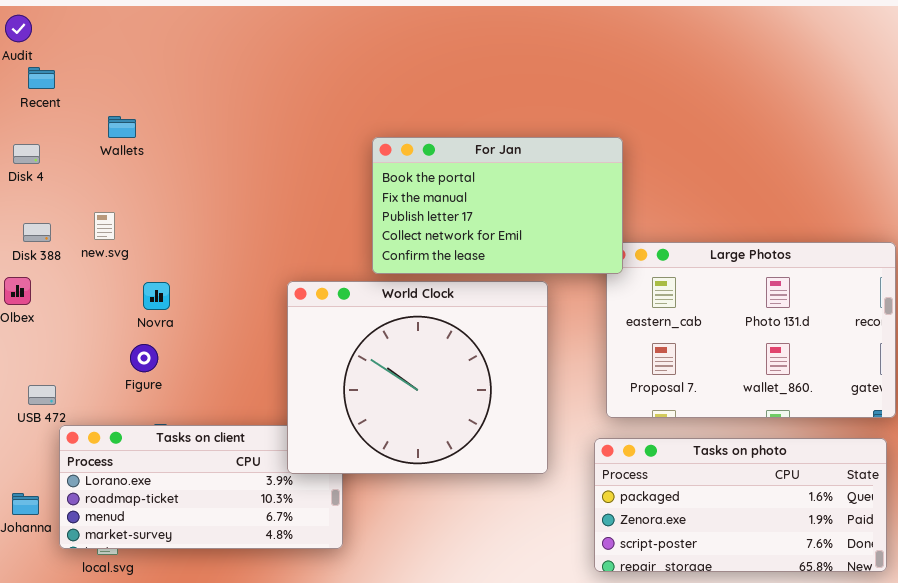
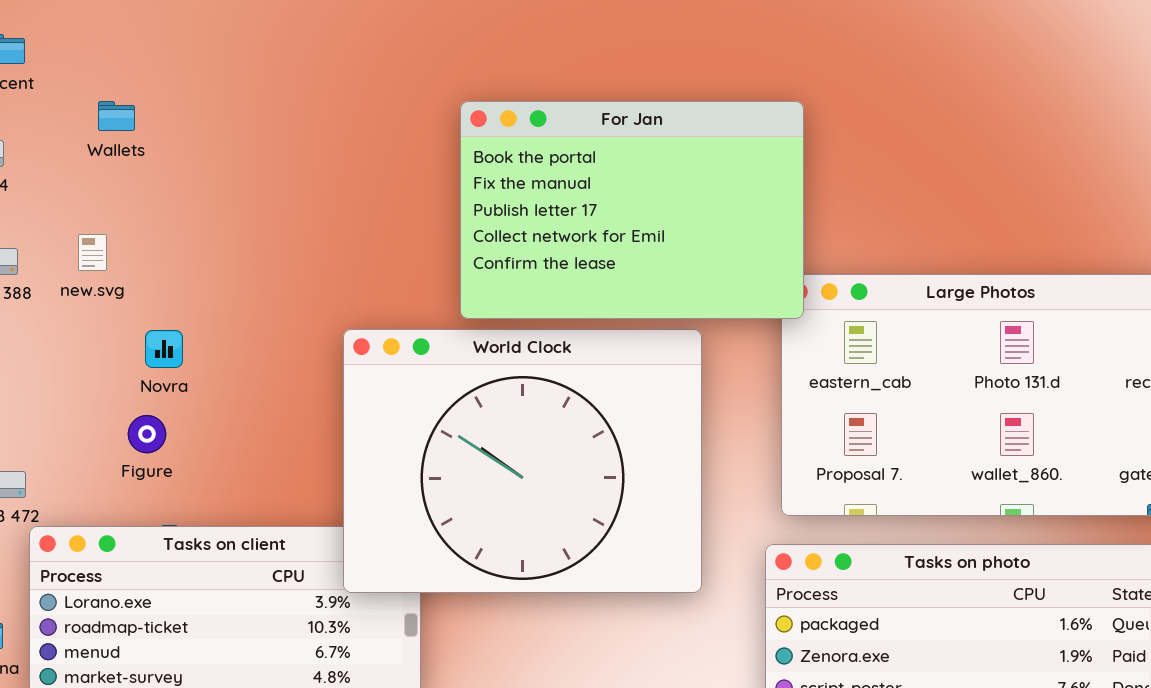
For Jan: [372,137,623,274] -> [460,101,804,319], resized

